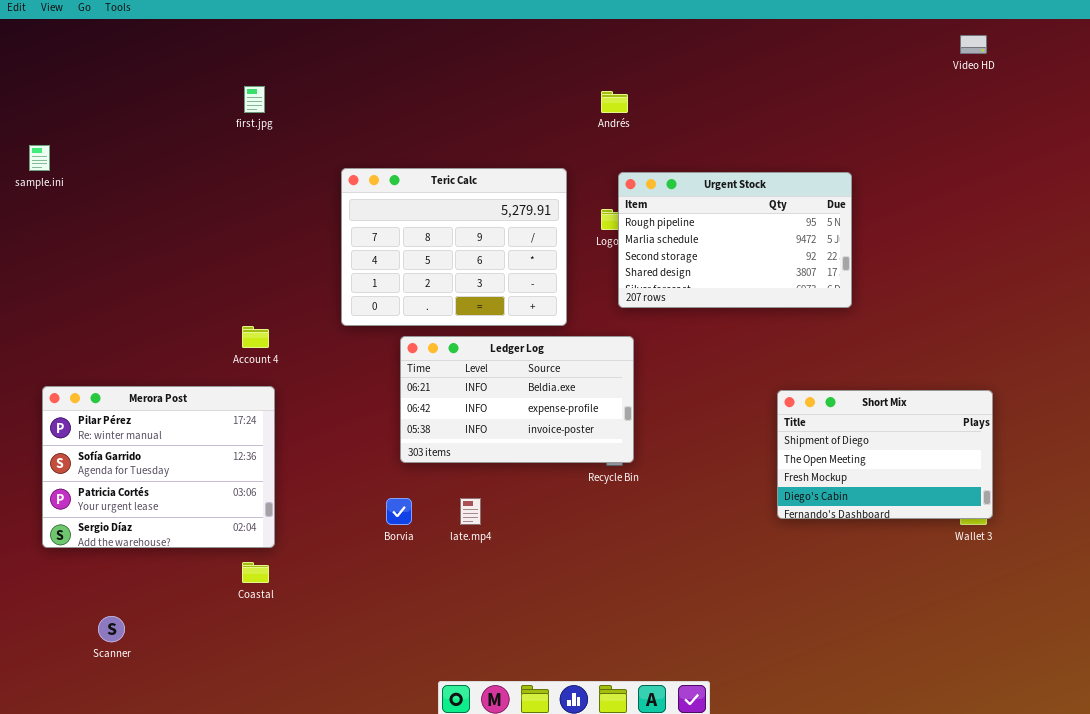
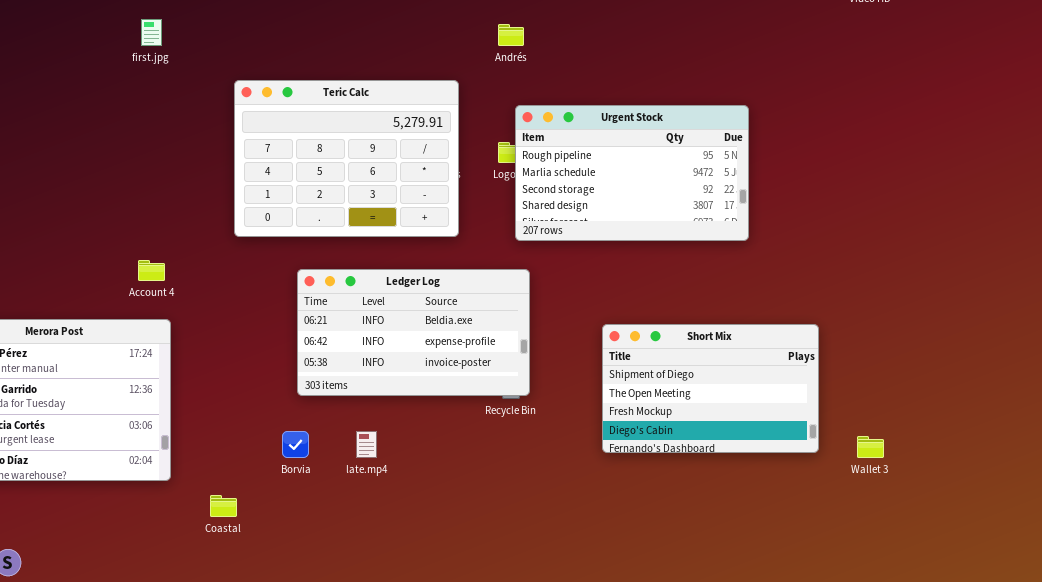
Teric Calc: [341,168,567,326] -> [234,80,459,237], moved
Short Mix: [777,390,993,519] -> [602,324,819,453], moved
Coastal: [242,562,269,583] -> [210,495,237,517], moved

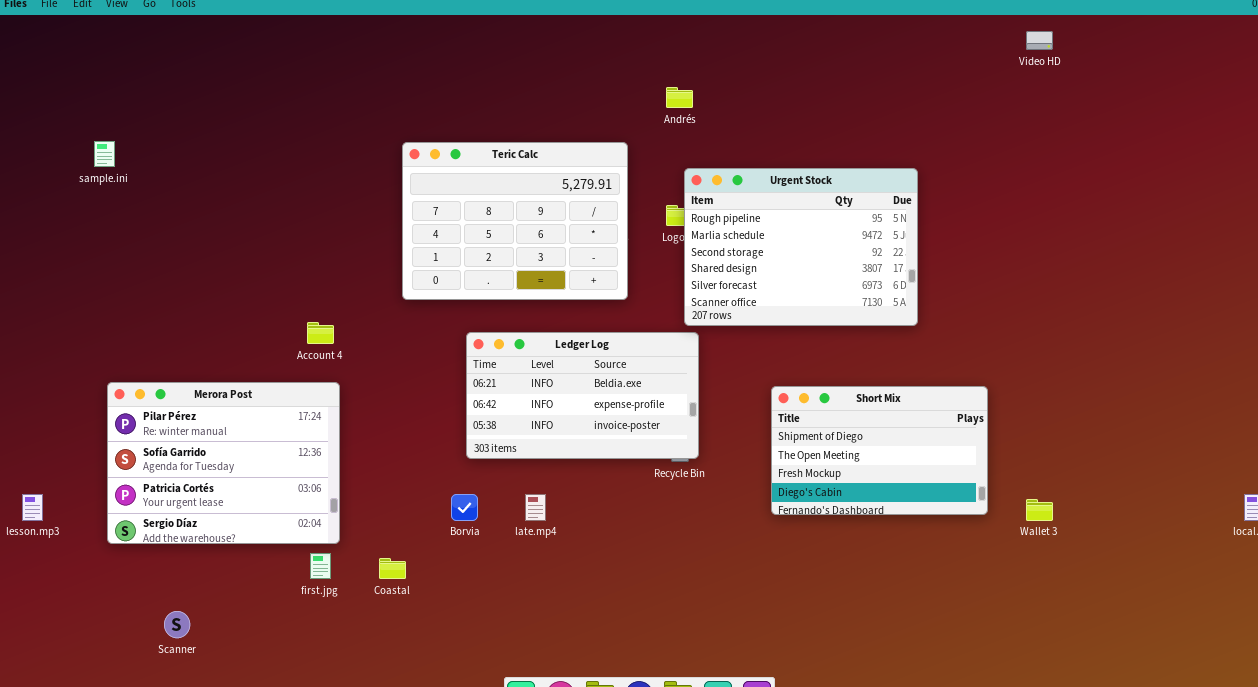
first.jpg: [141,19,162,46] -> [310,553,331,579], moved
Urgent Stock: [515,105,749,241] -> [684,168,918,326], resized

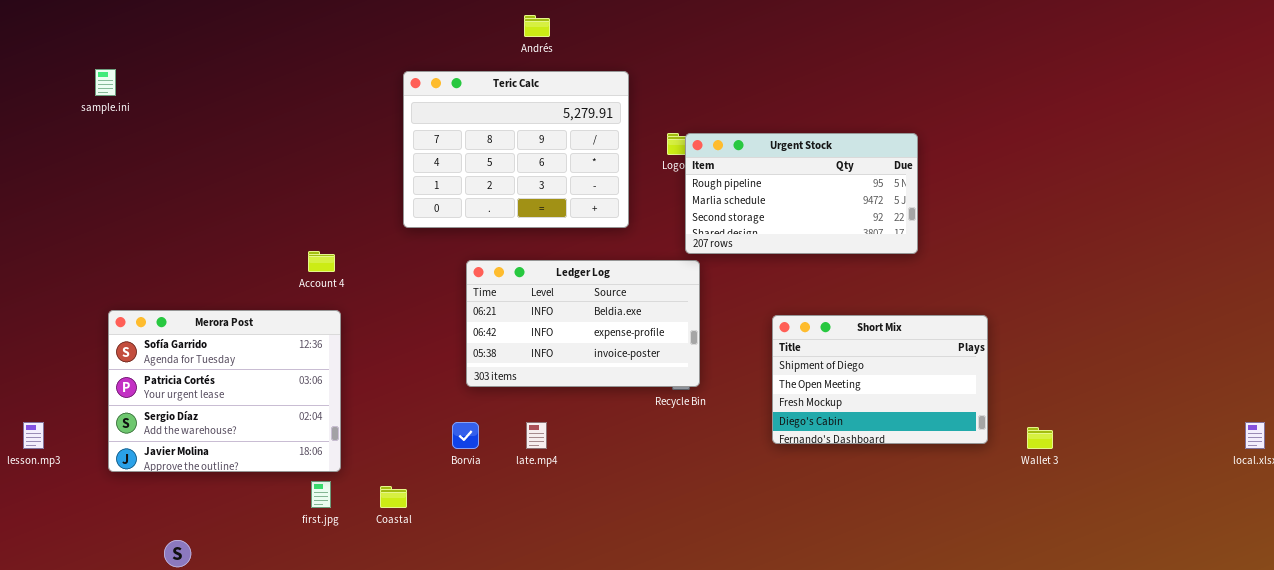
Andrés: [666,87,693,108] -> [524,15,550,37], moved
Urgent Stock: [684,168,918,326] -> [685,133,918,254], resized
Merora Post: [107,382,340,544] -> [108,310,341,472], scrolled down 1 row

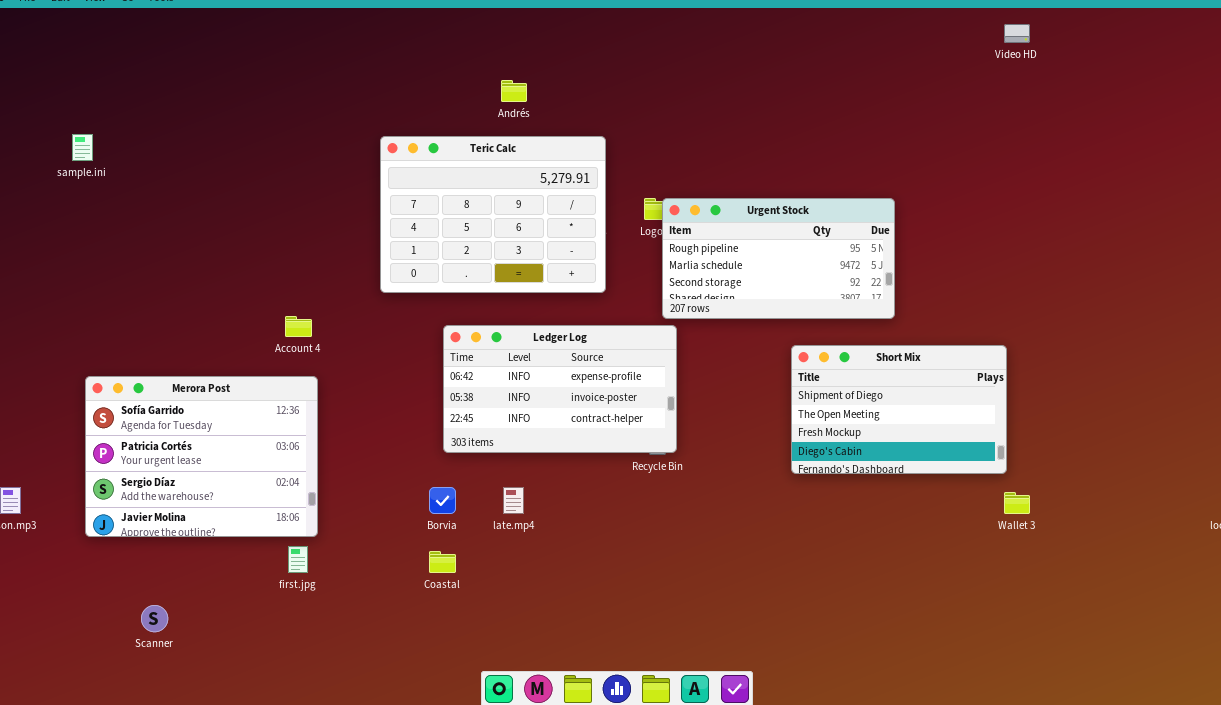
Ledger Log: [466,260,700,387] -> [443,325,677,453], scrolled down 1 row
Short Mix: [772,315,988,444] -> [791,345,1007,474], moved
Coastal: [380,486,407,508] -> [429,551,456,573], moved

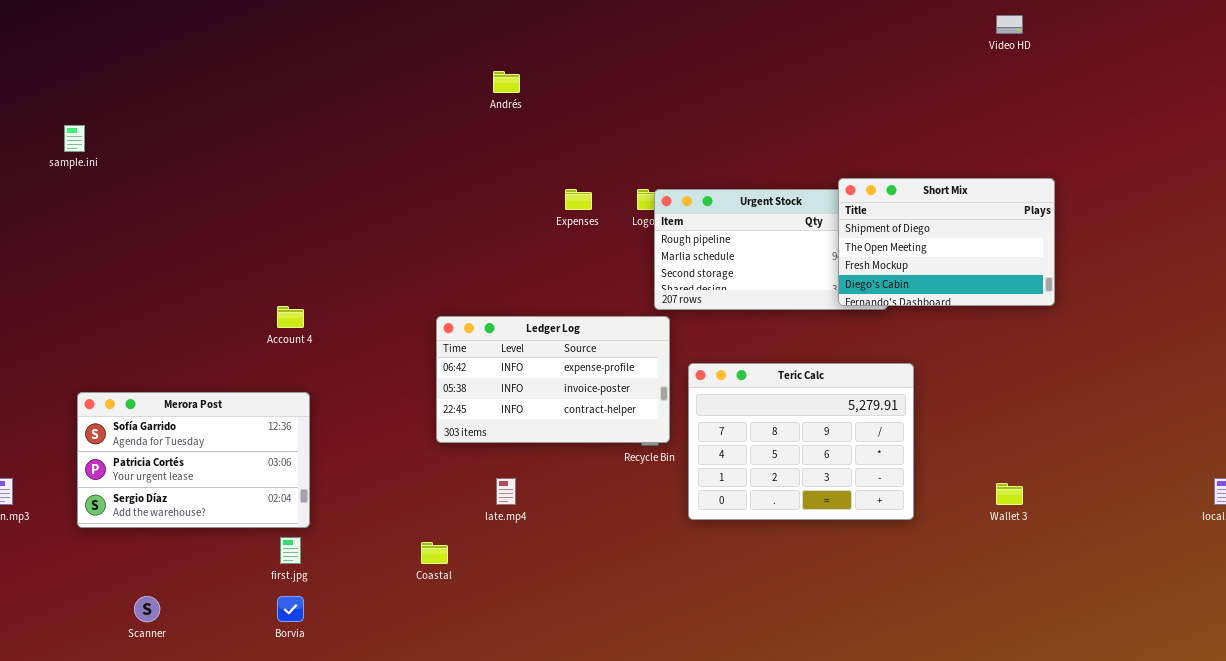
Teric Calc: [380,136,606,293] -> [688,363,914,520], moved
Short Mix: [791,345,1007,474] -> [838,178,1055,306], moved
Merora Post: [85,376,318,537] -> [77,392,310,528], resized
Borvia: [429,487,456,514] -> [277,596,304,622], moved

